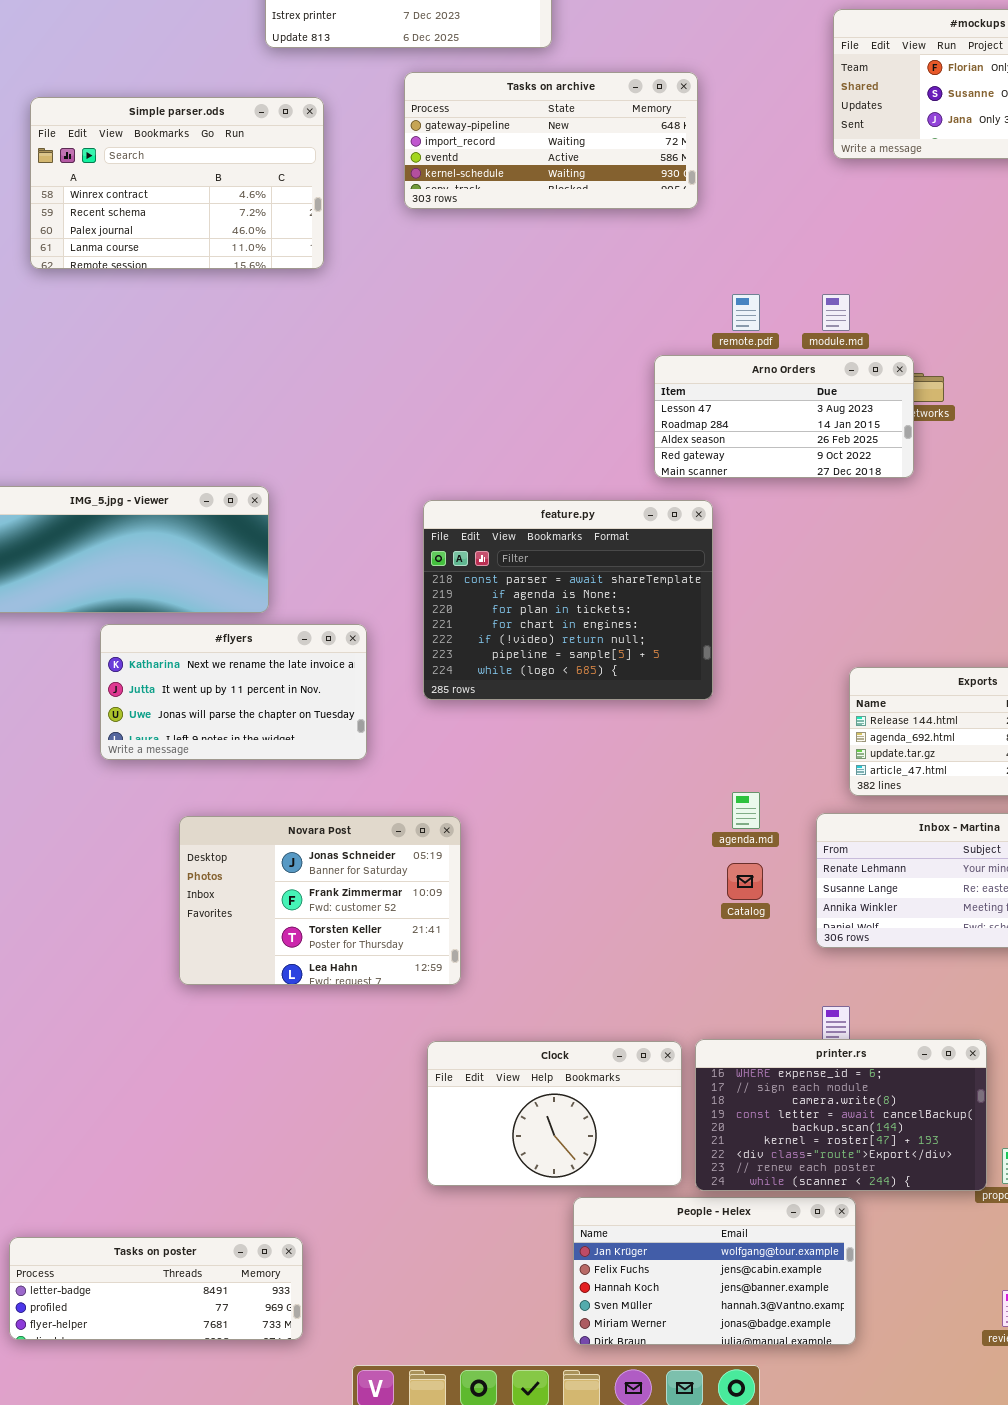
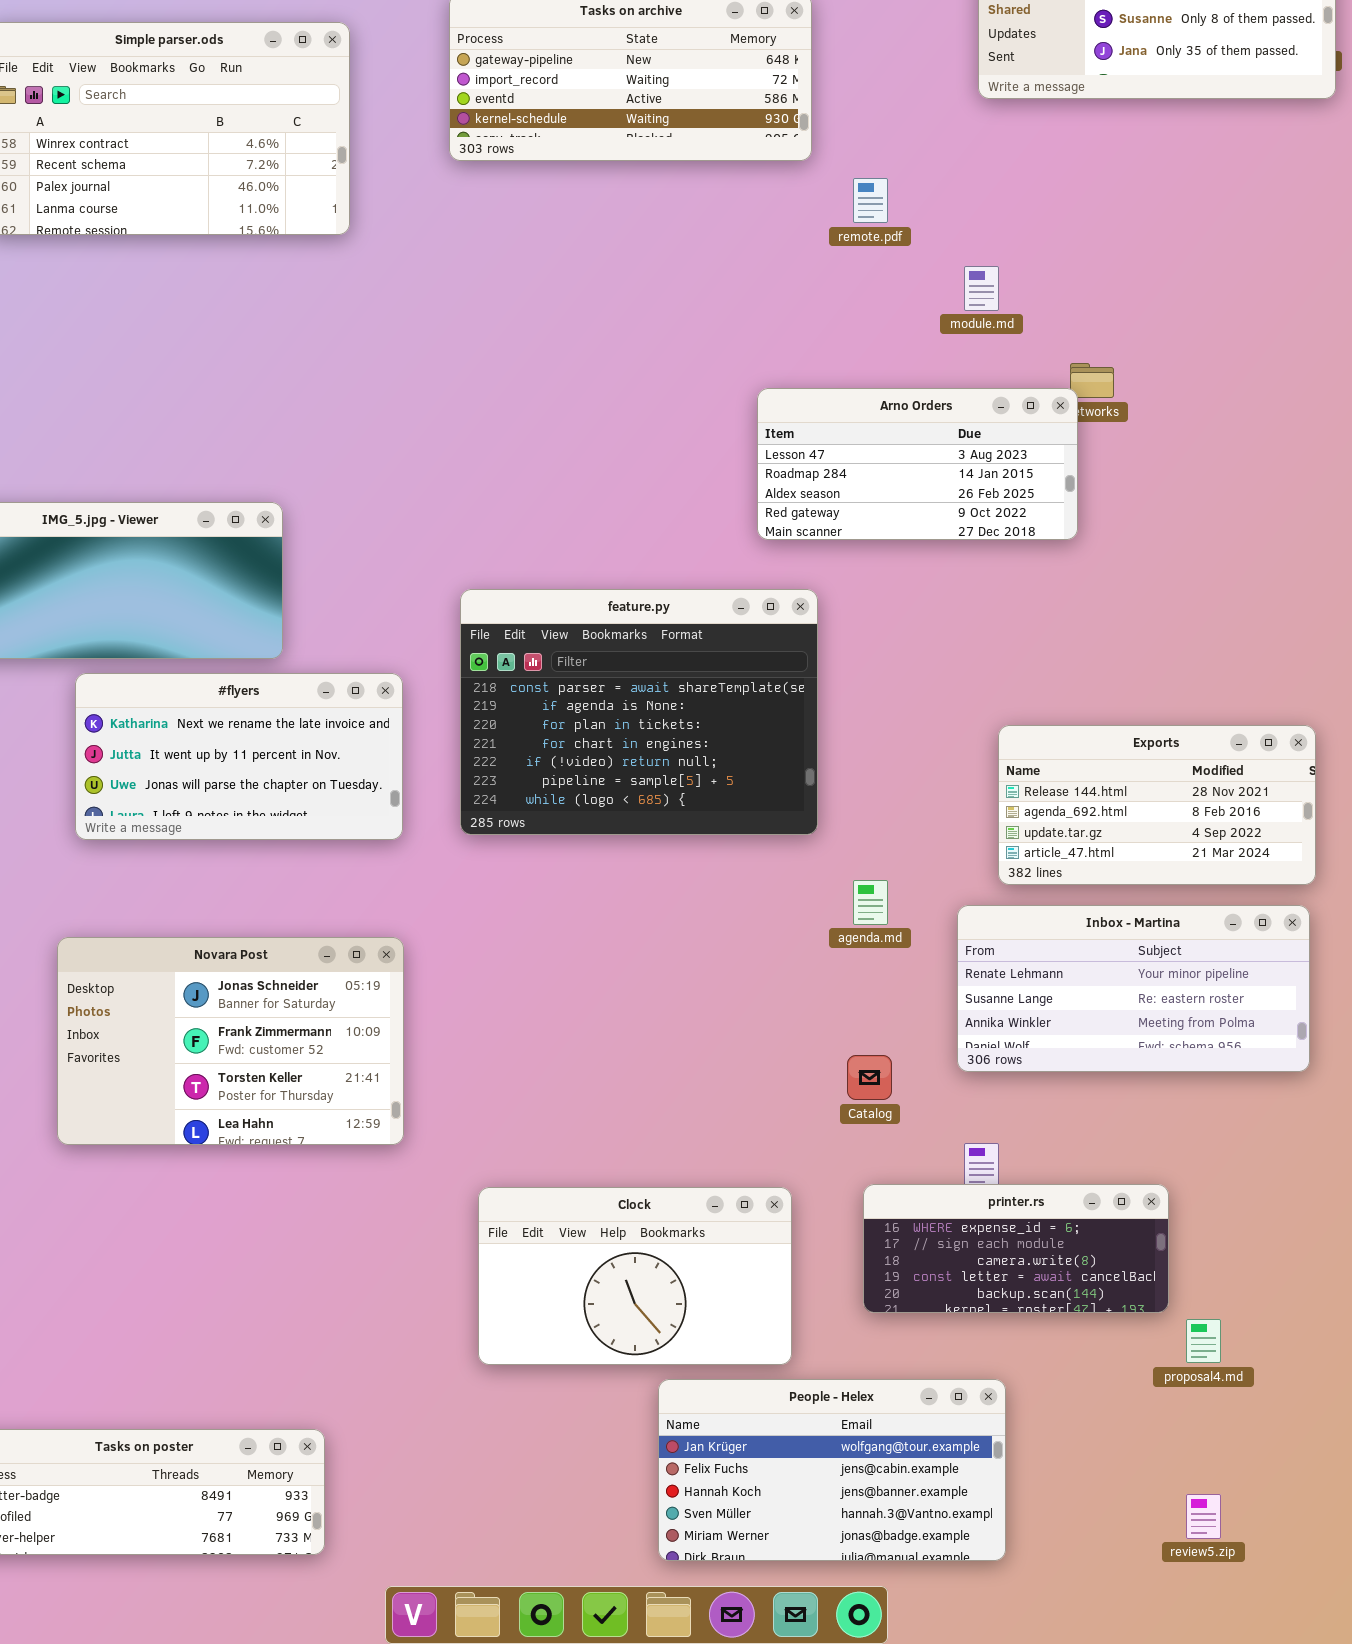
remote.pdf: [732,294,760,331] -> [853,178,888,223], moved
Arno Orders: [654,355,914,478] -> [757,388,1078,540], moved
feature.py: [423,500,713,700] -> [460,589,818,835], moved
Novara Post: [179,816,461,985] -> [57,937,404,1145], moved
Catalog: [727,863,763,900] -> [847,1055,892,1100], moved
printer.rs: [695,1039,987,1191] -> [863,1184,1169,1313], resized

